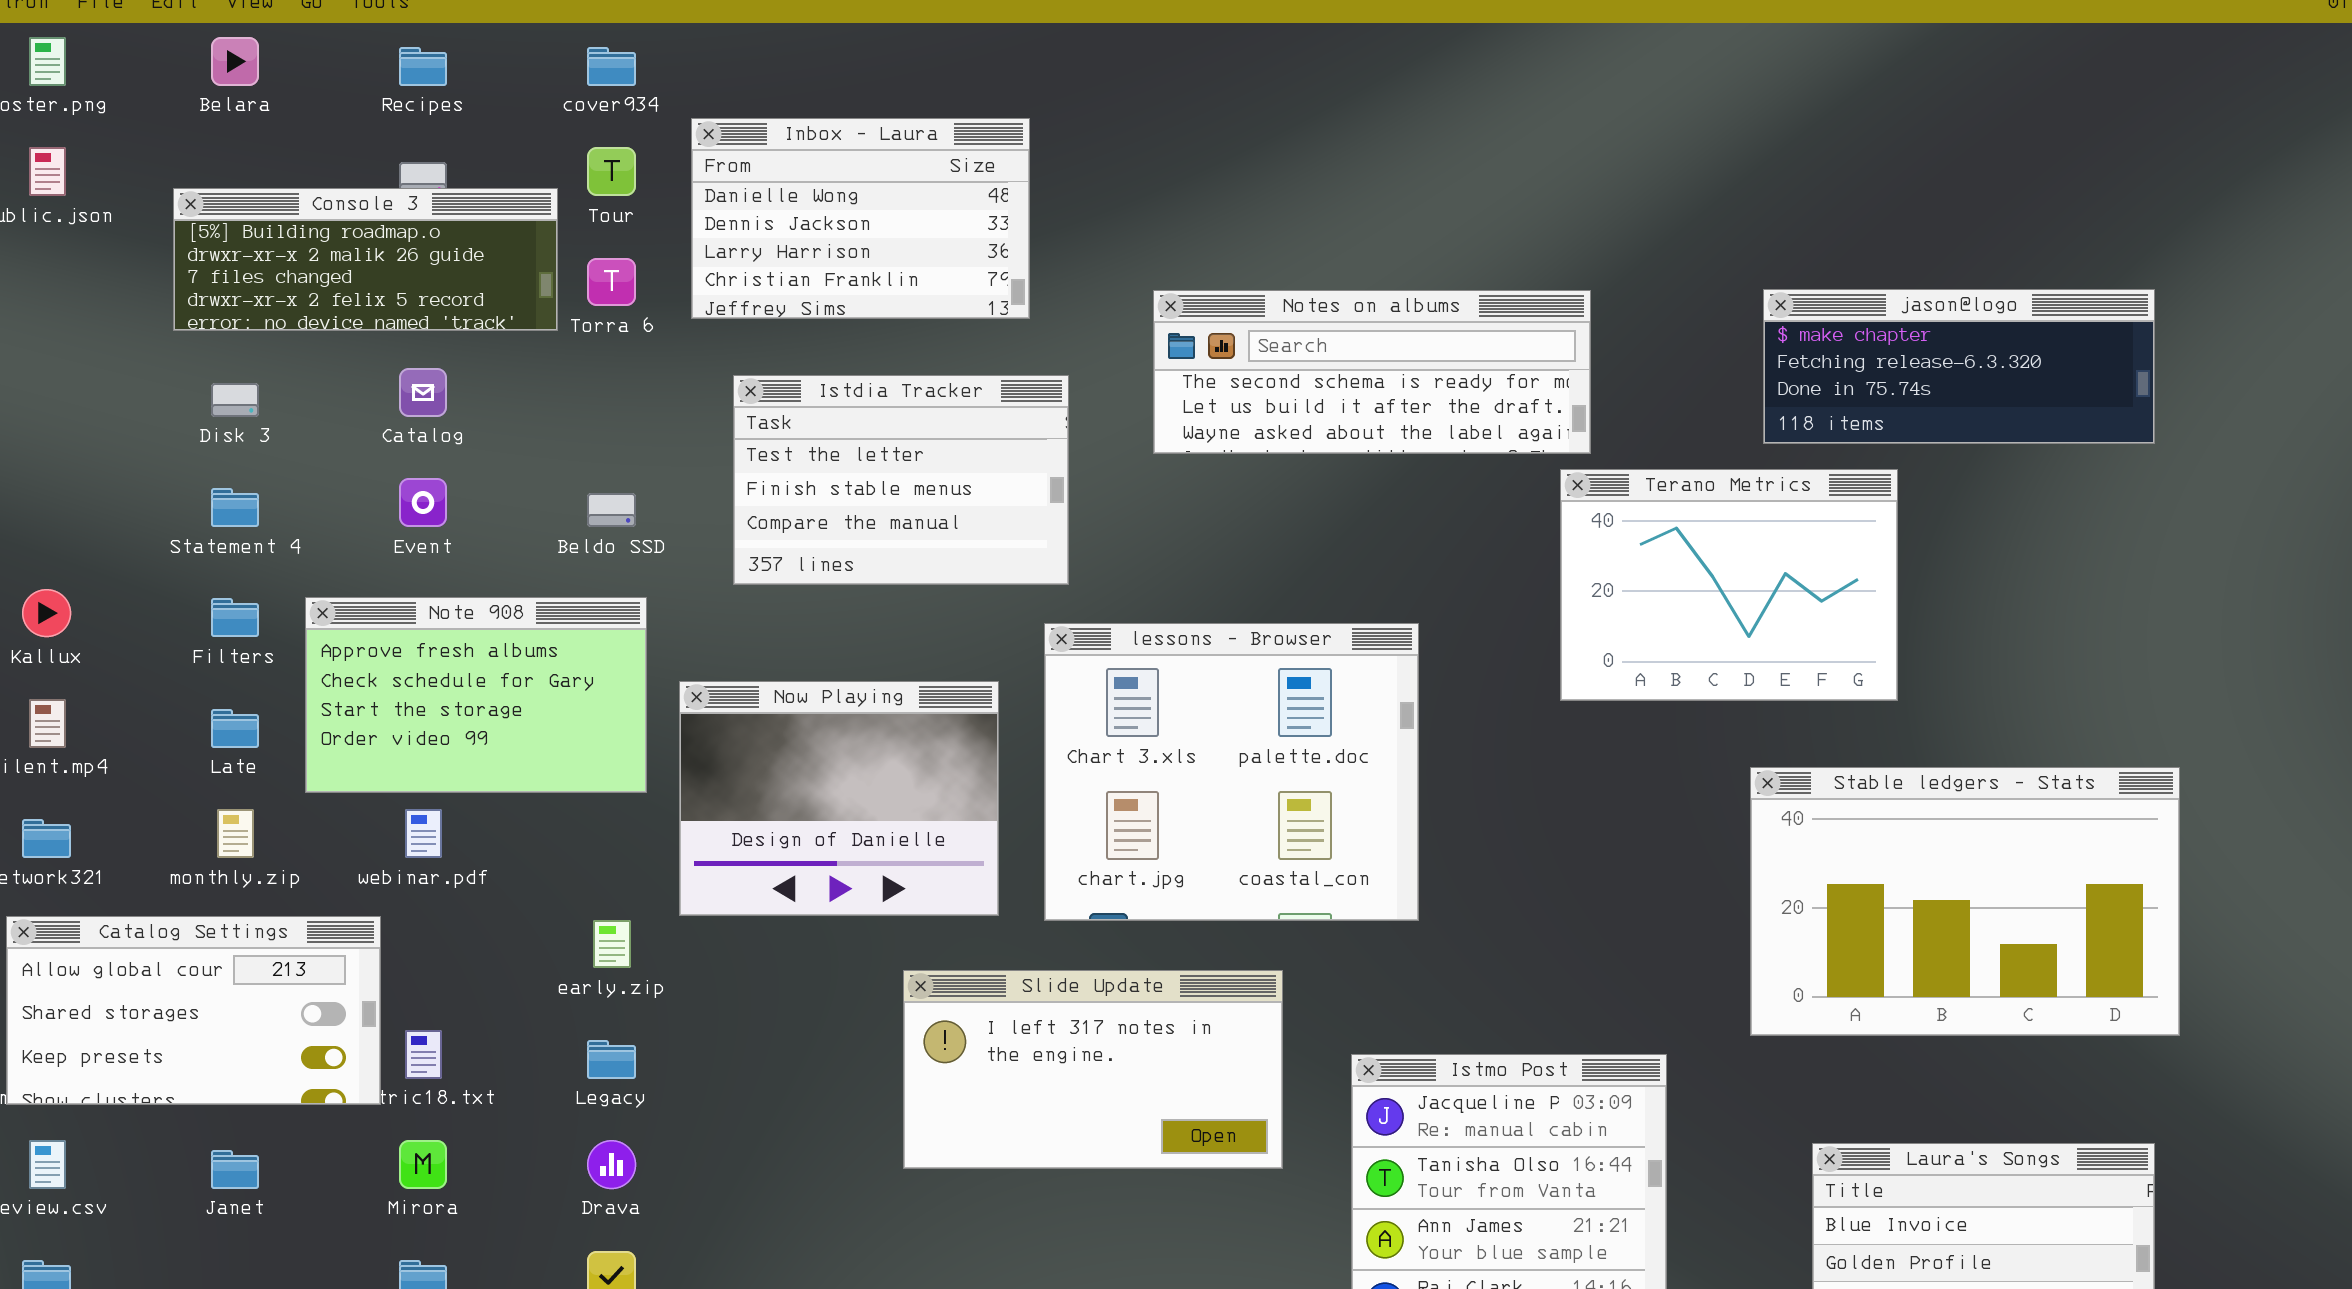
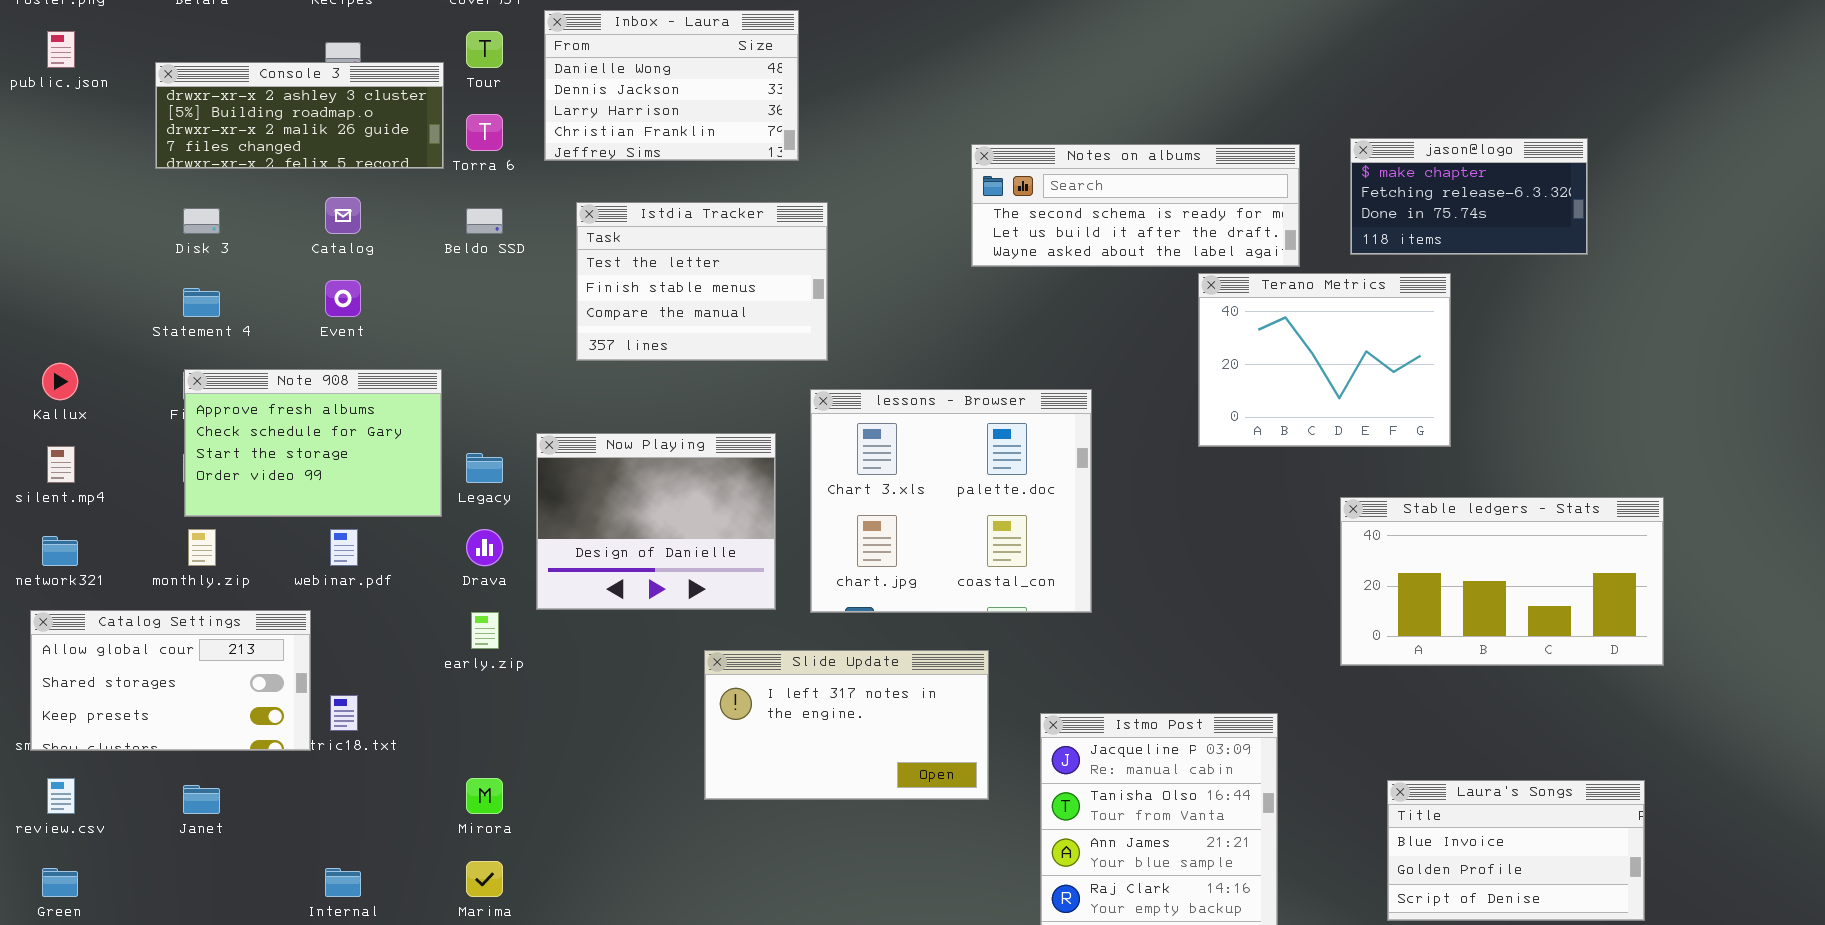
Console 3: [173,188,558,331] -> [155,62,444,169], scrolled up 1 row
jason@logo: [1763,289,2155,444] -> [1350,138,1588,255], resized
Notes on albums: [1153,290,1591,454] -> [971,144,1300,267], moved
Beldo SSD: [587,493,636,527] -> [466,208,503,234], moved
Note 908: [305,597,647,793] -> [184,369,442,517], moved
Stable ledgers - Stats: [1750,767,2180,1036] -> [1340,497,1664,666], resized
Legacy: [587,1040,636,1079] -> [466,453,503,483], moved
Mirora: [399,1140,447,1189] -> [466,778,503,814], moved
Drava: [587,1140,636,1189] -> [466,529,503,566], moved

